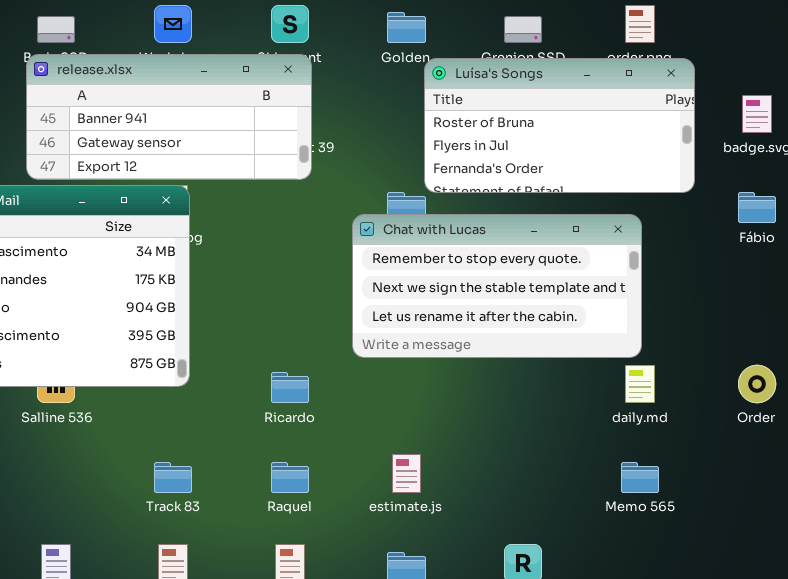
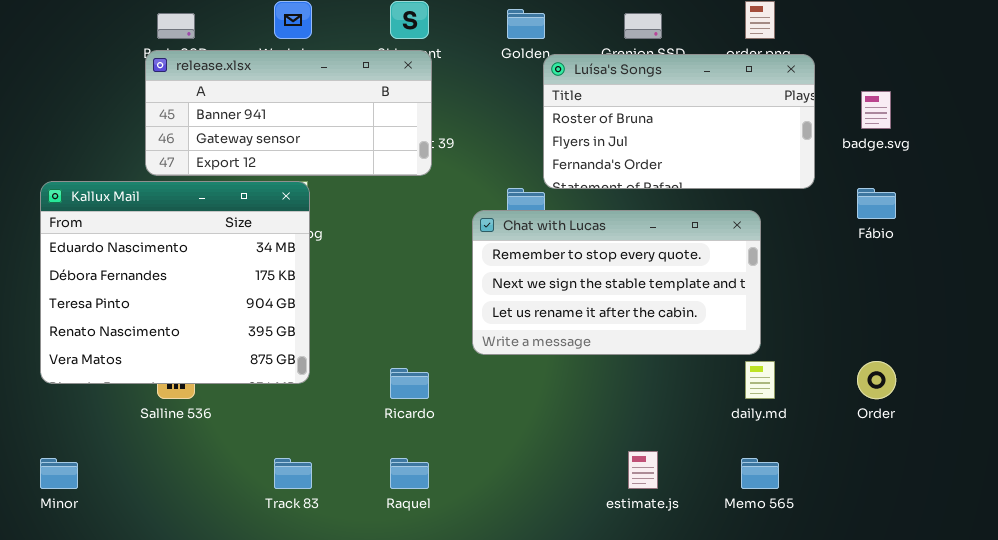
estimate.js: [392,454,421,493] -> [628,451,658,489], moved

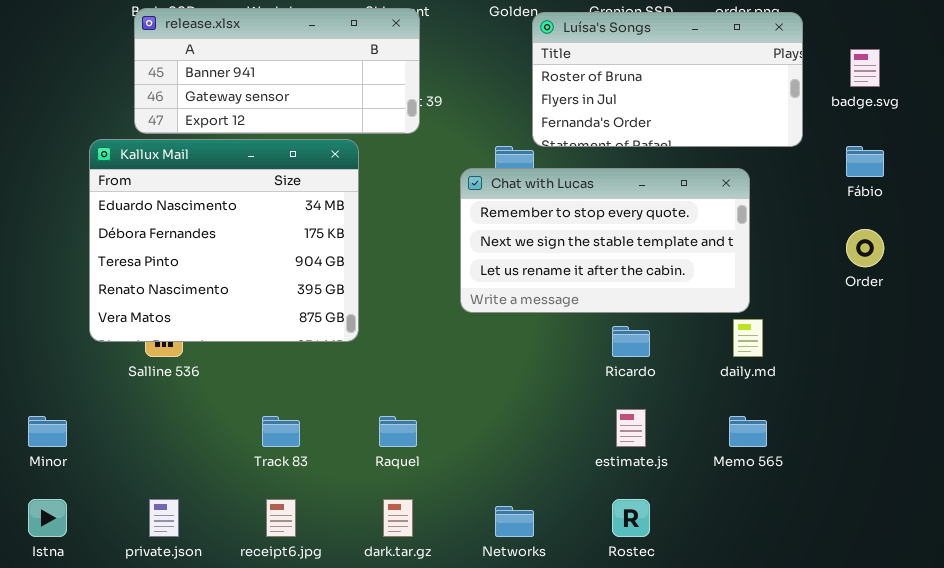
Kallux Mail: [40,181,310,384] -> [89,139,359,342], moved
Order: [857,361,896,399] -> [846,229,884,267], moved
Ricardo: [390,368,429,399] -> [612,326,650,357], moved

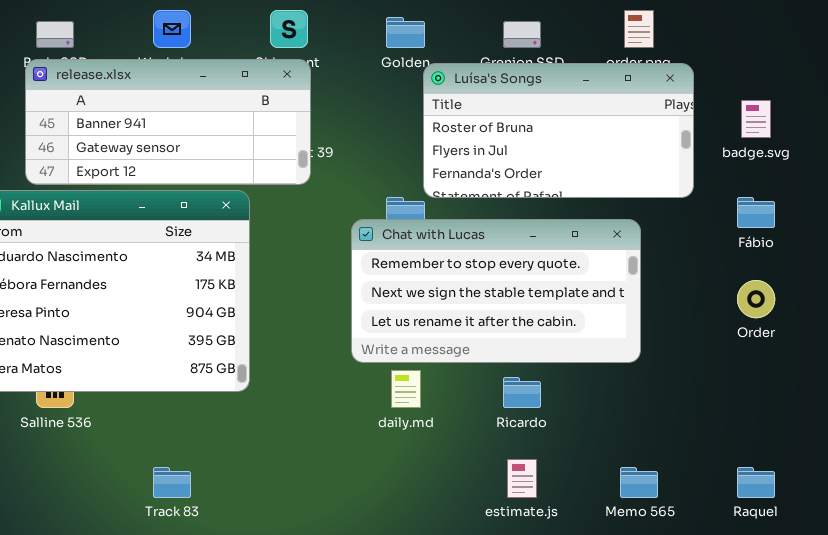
daily.md: [733,319,763,357] -> [391,370,421,408], moved
Raquel: [379,416,417,447] -> [737,467,775,498], moved

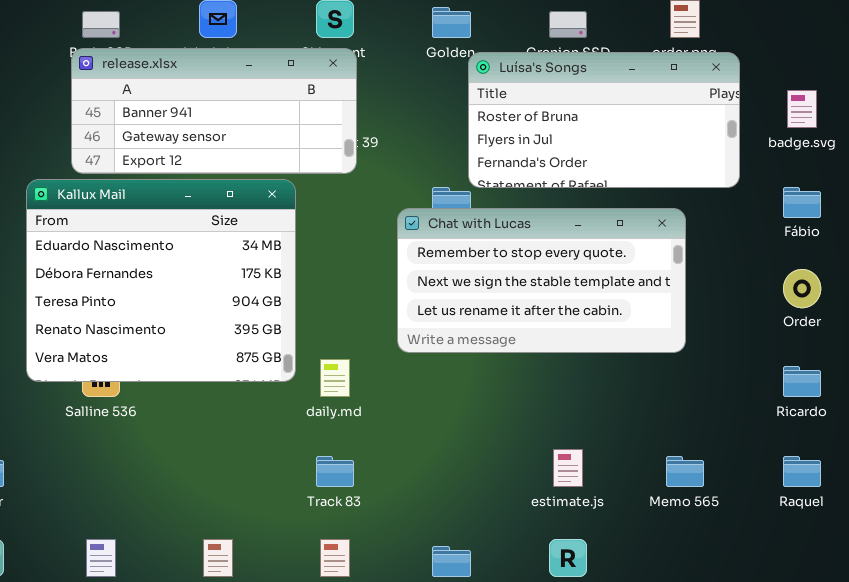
daily.md: [391,370,421,408] -> [320,359,350,397], moved
Ricardo: [503,377,541,408] -> [783,366,821,397], moved
Track 83: [153,467,191,498] -> [316,456,354,487], moved

